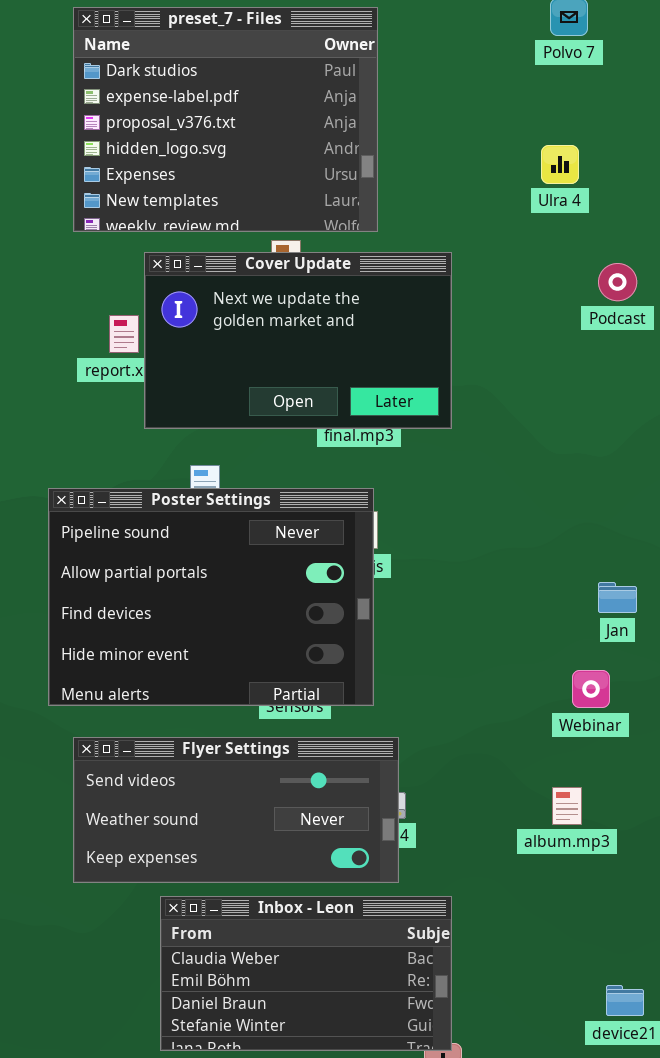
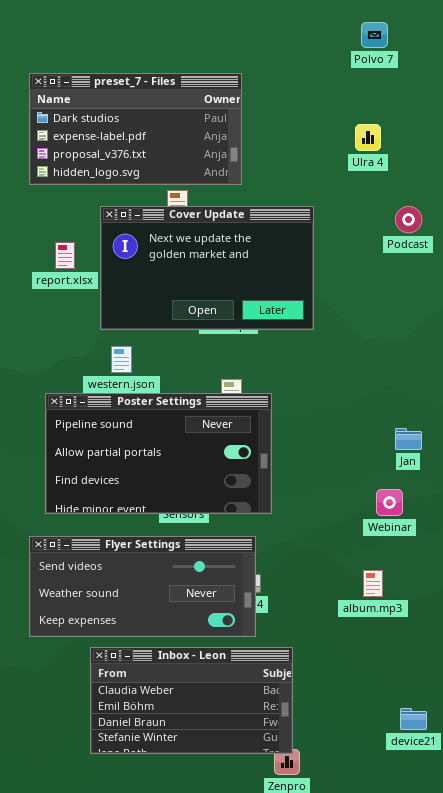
preset_7 - Files: [73,7,378,232] -> [29,73,242,185], resized
Cover Update: [144,252,452,429] -> [100,206,314,330], moved
Poster Settings: [48,488,374,706] -> [45,393,272,514], moved, resized

